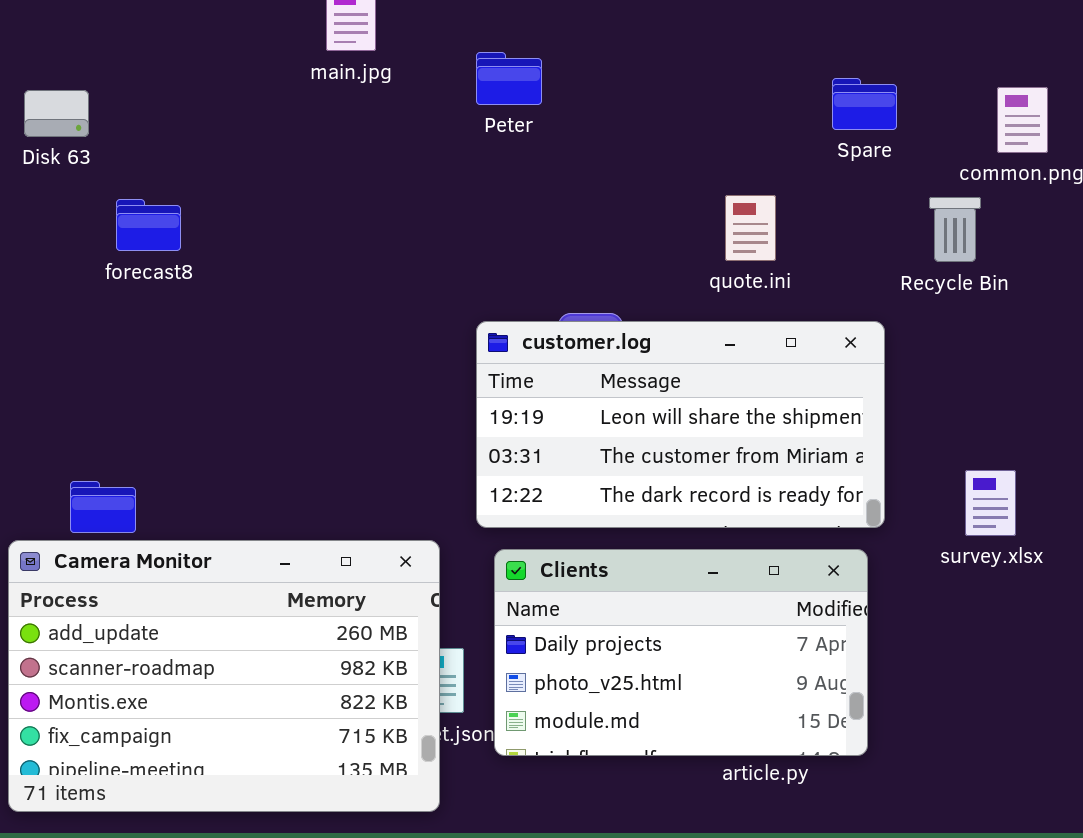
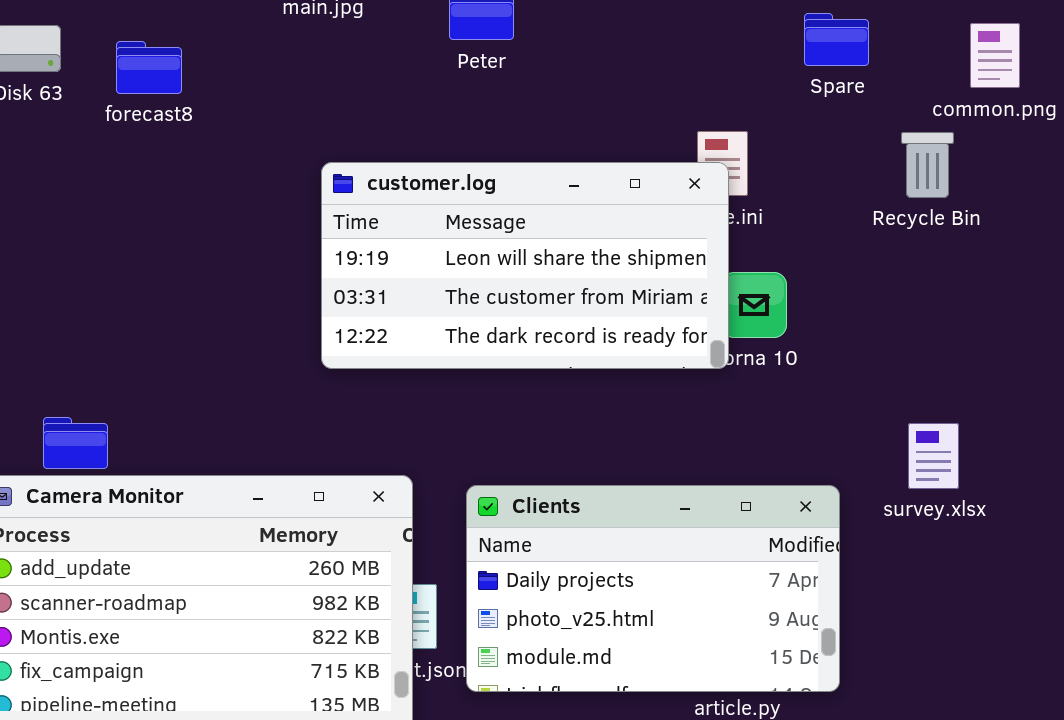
forecast8: [116,199,181,251] -> [116,41,182,94], moved
customer.log: [476,321,885,528] -> [321,162,729,369], moved
survey.xlsx: [965,470,1016,536] -> [908,423,959,489], moved

